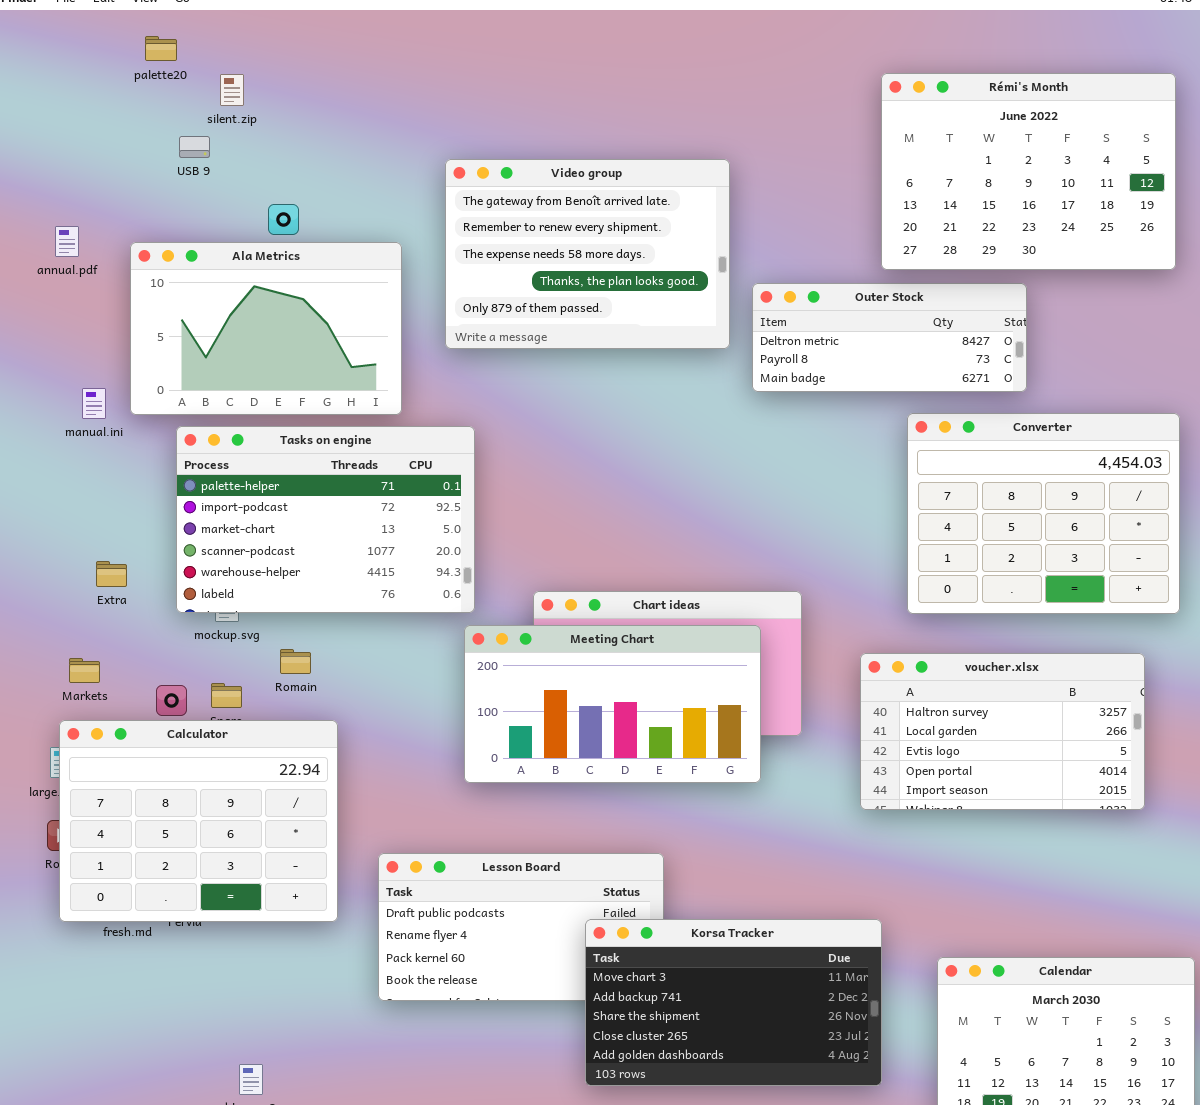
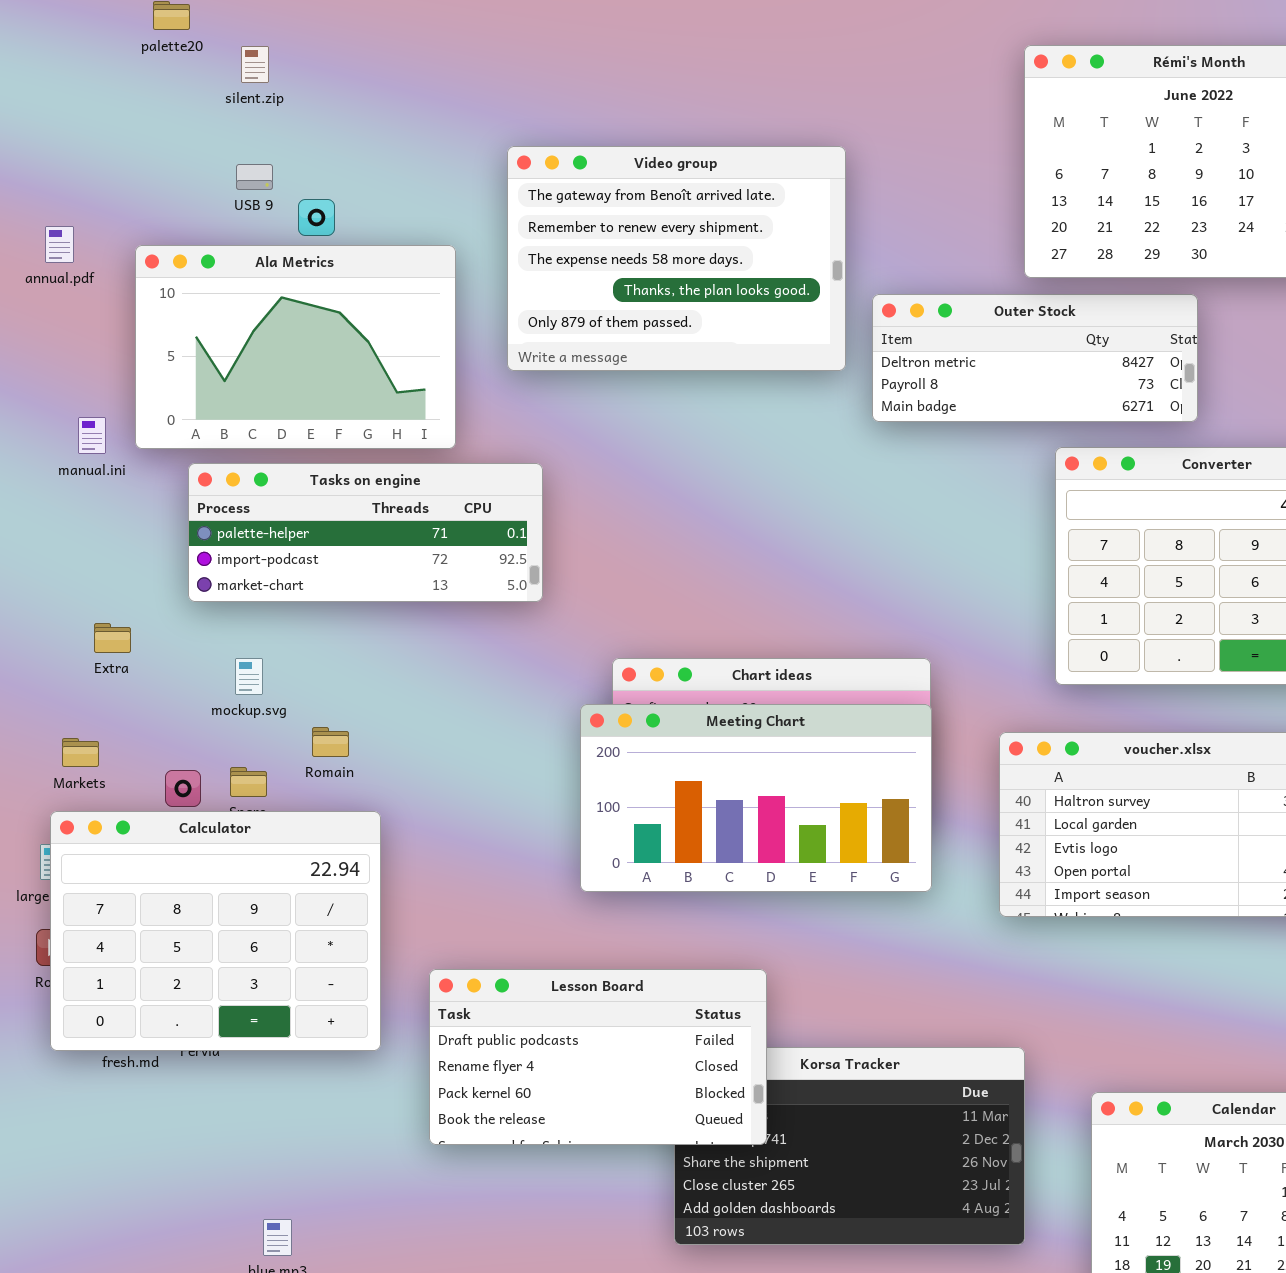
USB 9: [179,136,210,158] -> [236,164,273,190], moved
Tasks on engine: [176,426,475,613] -> [188,463,543,602], resized
Meeting Chart: [464,625,761,783] -> [580,704,932,892], moved
Lesson Board: [378,853,664,1001] -> [429,969,767,1145], raised

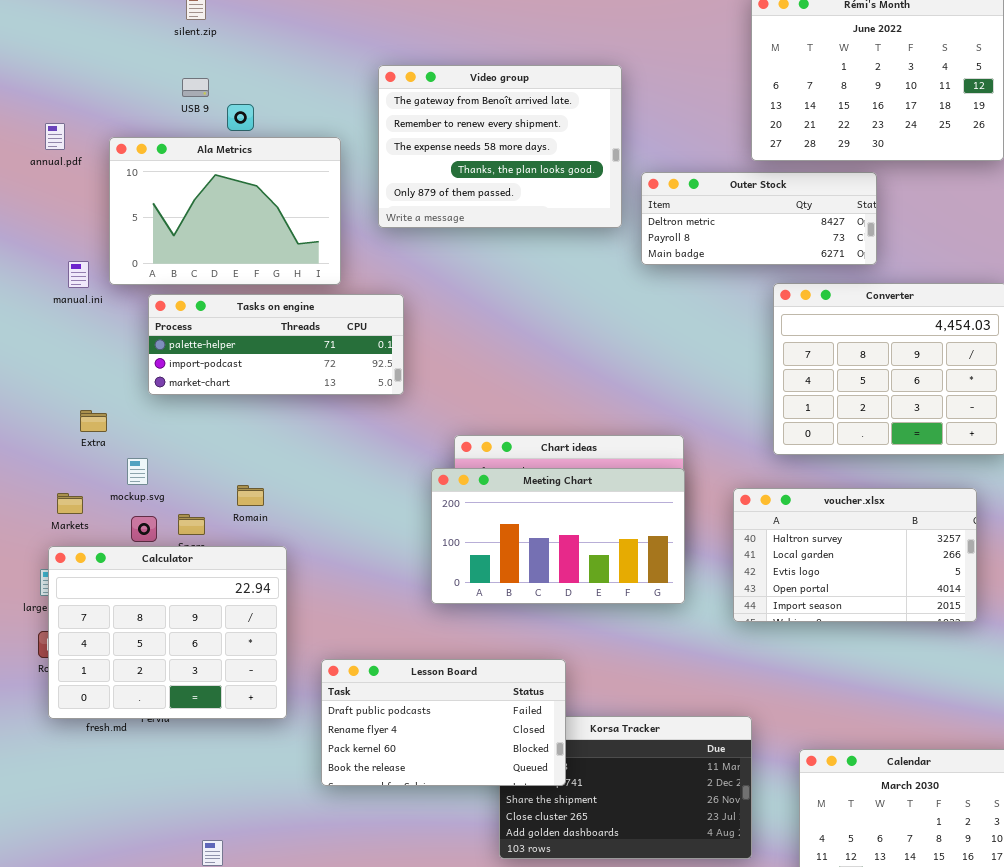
mockup.svg: [235,658,263,695] -> [127,458,148,485], moved

